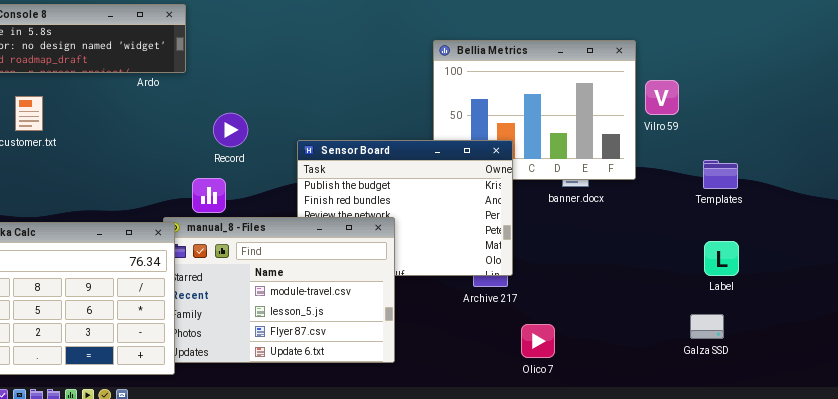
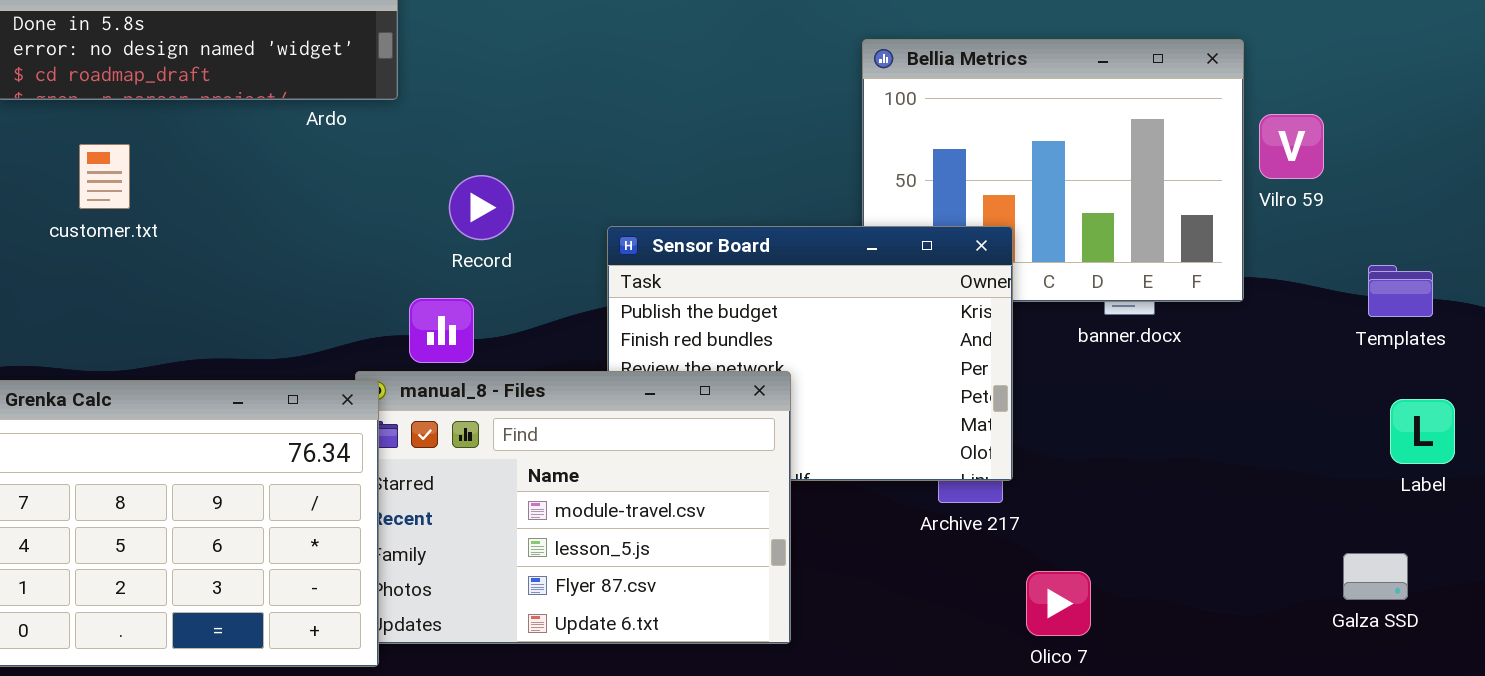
Label: [704,241,739,276] -> [1390,399,1455,464], moved

